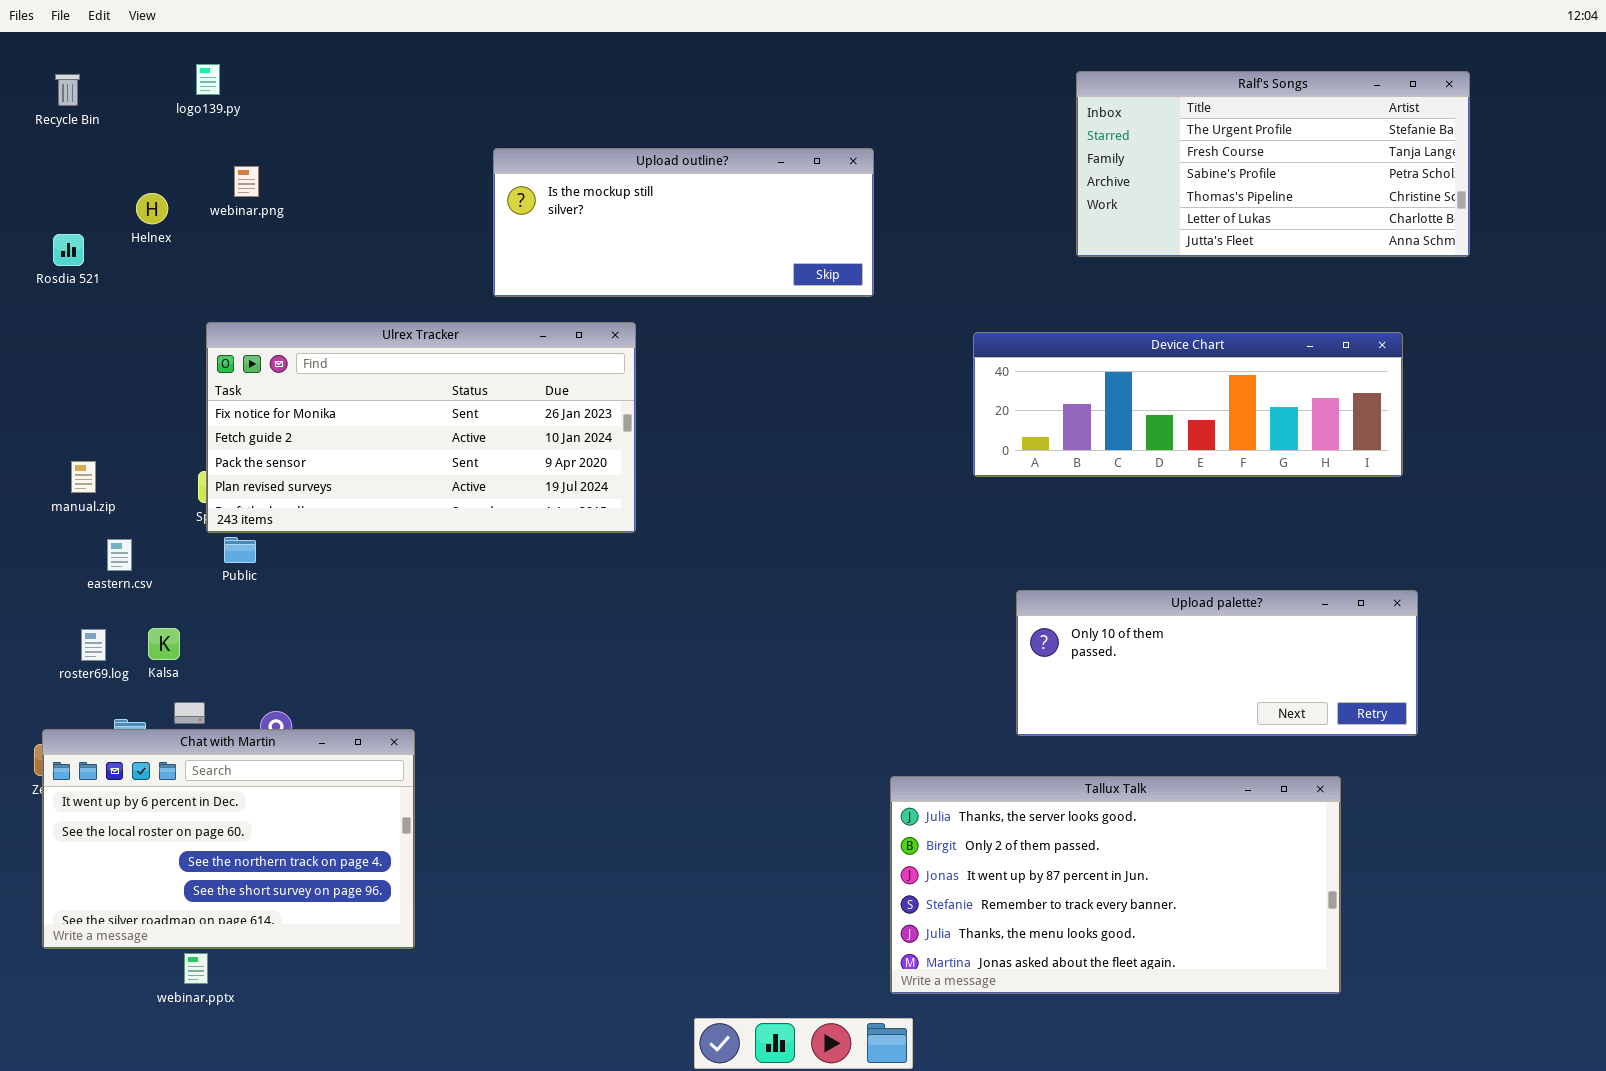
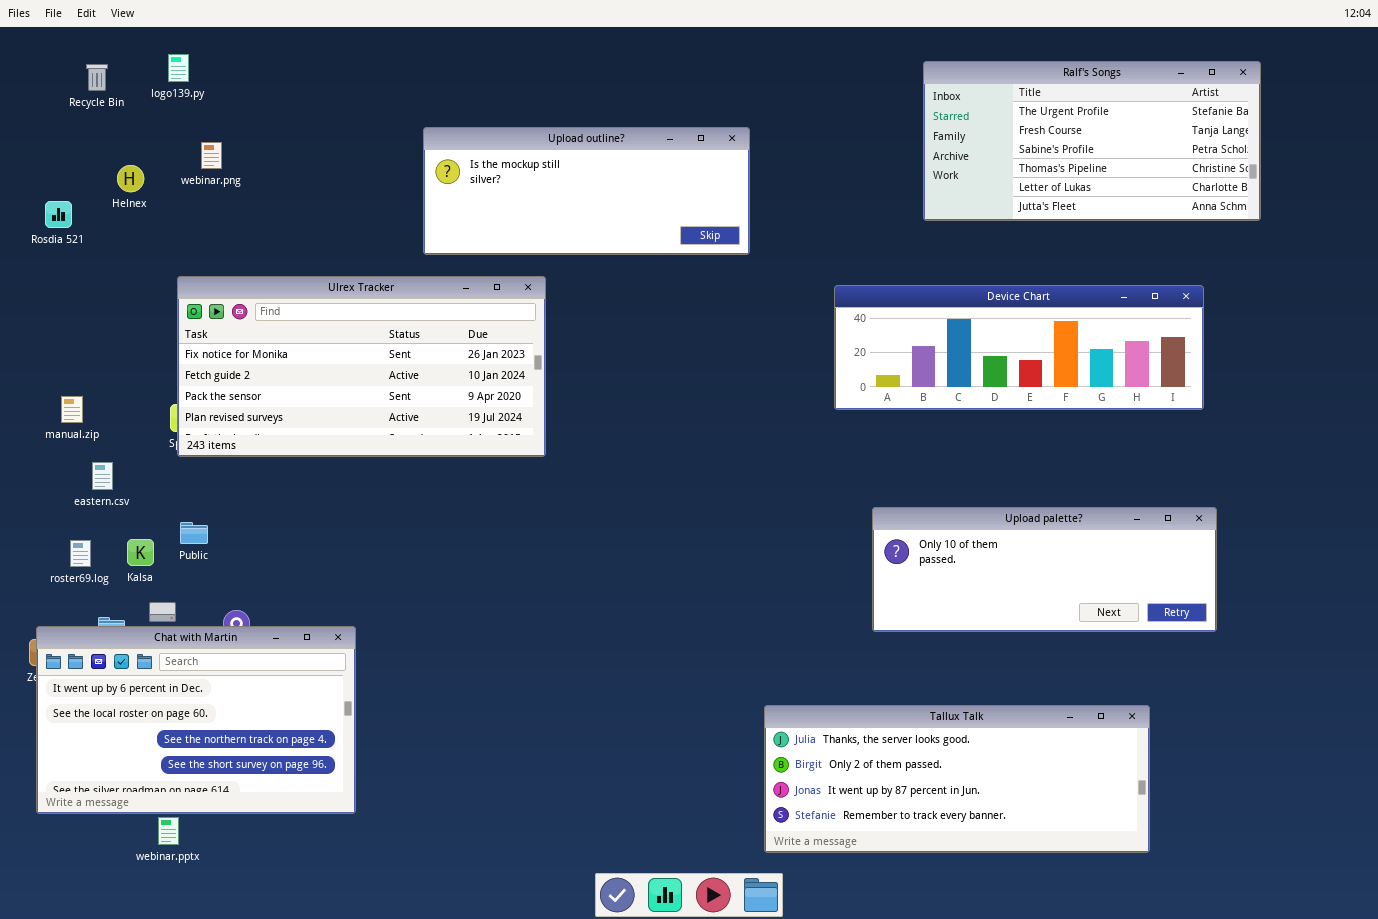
Recycle Bin: [55,74,80,106] -> [86,64,108,91], moved
Public: [224,537,256,563] -> [180,522,208,544], moved
Tallux Talk: [890,776,1341,994] -> [764,705,1150,853], resized

